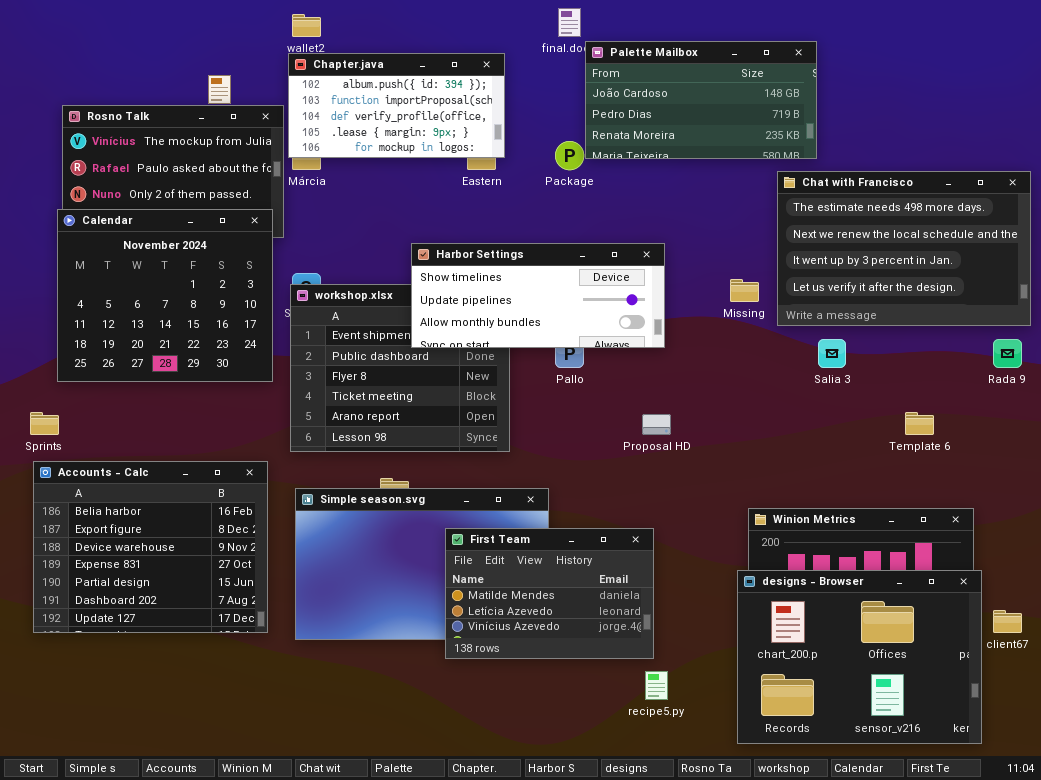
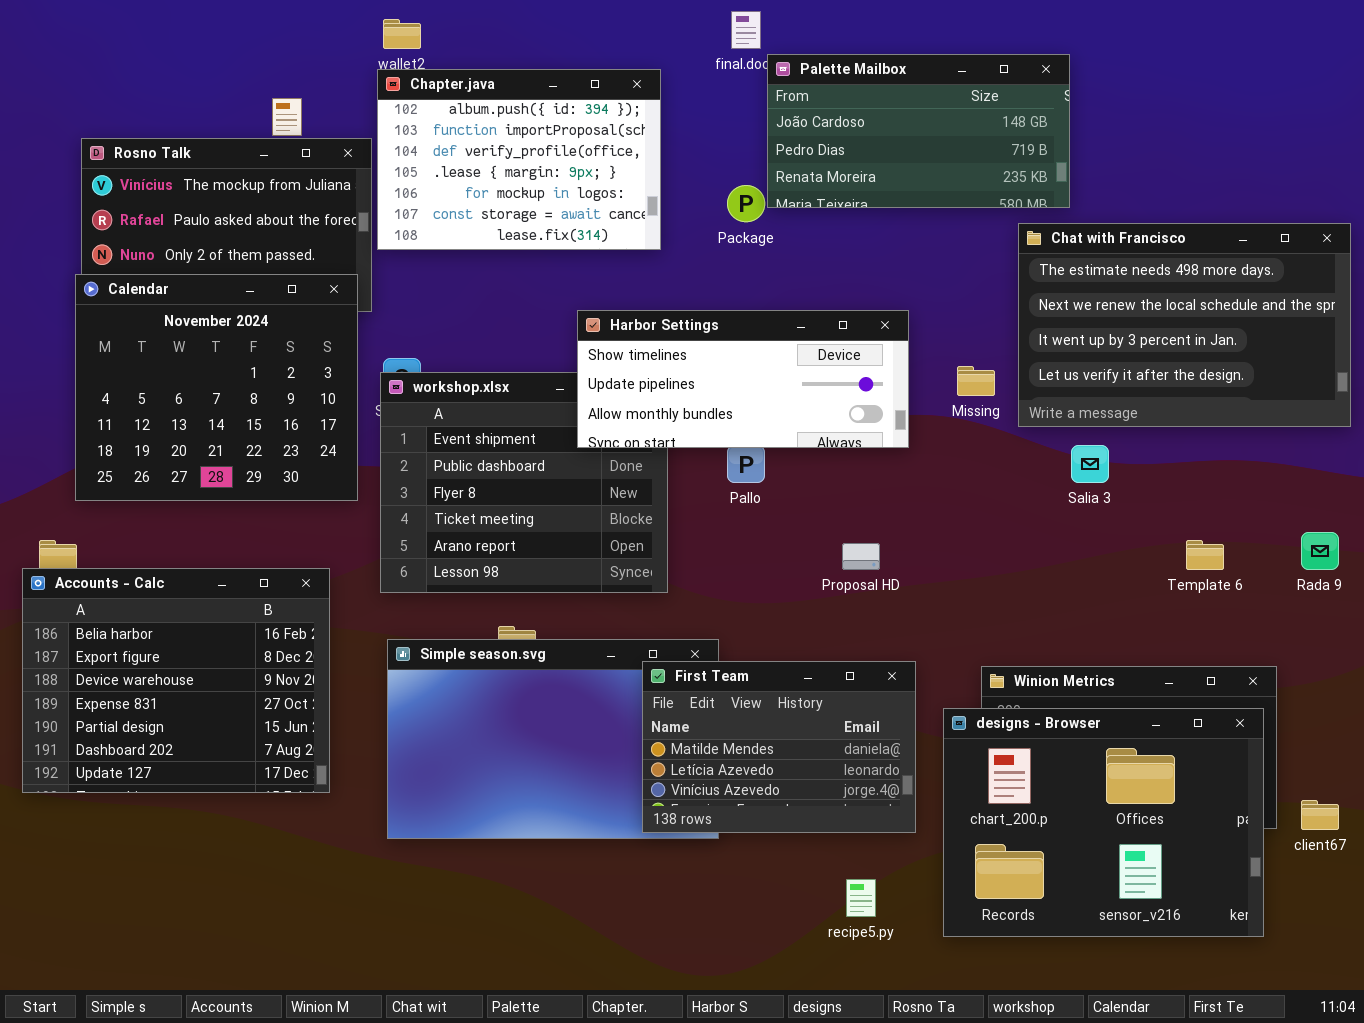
Chapter.java: [288,53,505,158] -> [377,69,661,250], resized
Harbor Settings: [411,243,665,348] -> [577,310,909,448], moved
Rada 9: [993,339,1022,368] -> [1301,532,1339,570], moved
Accounts - Calc: [33,461,268,633] -> [22,568,330,793], moved
First Team: [445,528,654,659] -> [642,661,916,833], moved
designs - Browser: [737,570,982,744] -> [943,708,1264,937], moved

